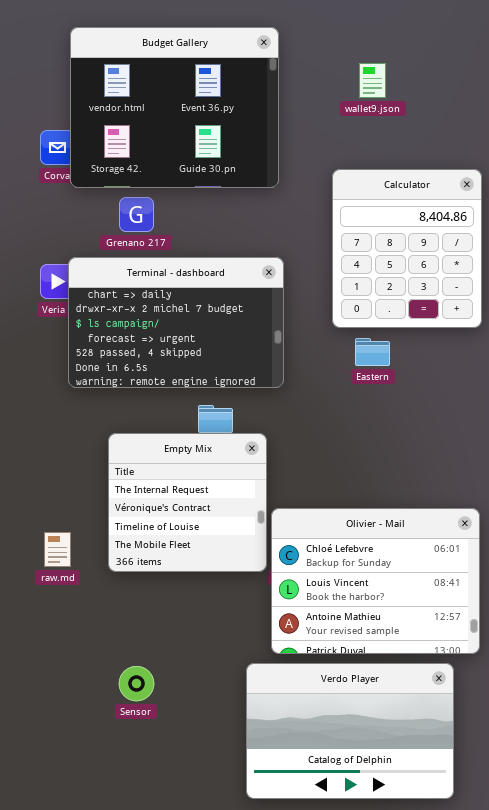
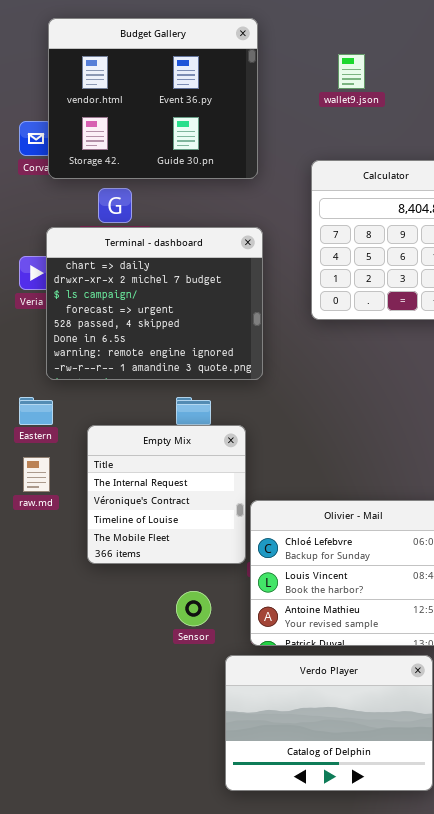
Terminal - dashboard: [68,257,284,388] -> [46,227,263,380], resized
Eastern: [355,338,390,366] -> [19,397,53,425], moved
raw.md: [44,532,71,567] -> [23,457,50,492], moved
Sensor: [119,666,154,701] -> [176,591,211,626], moved

